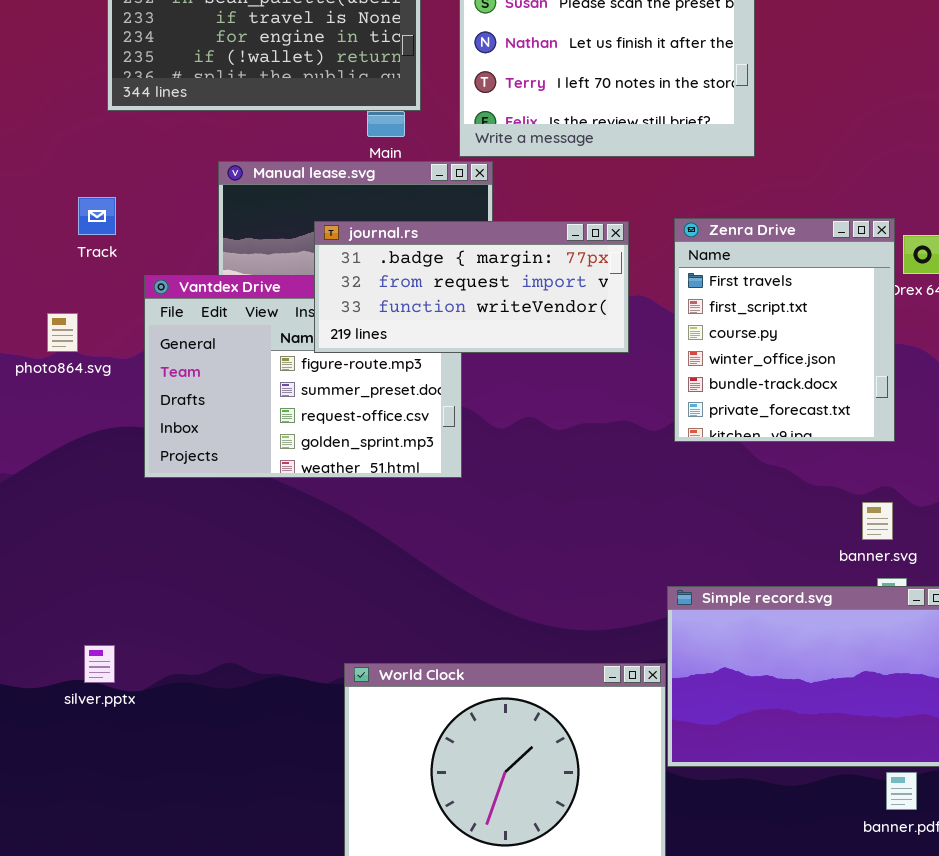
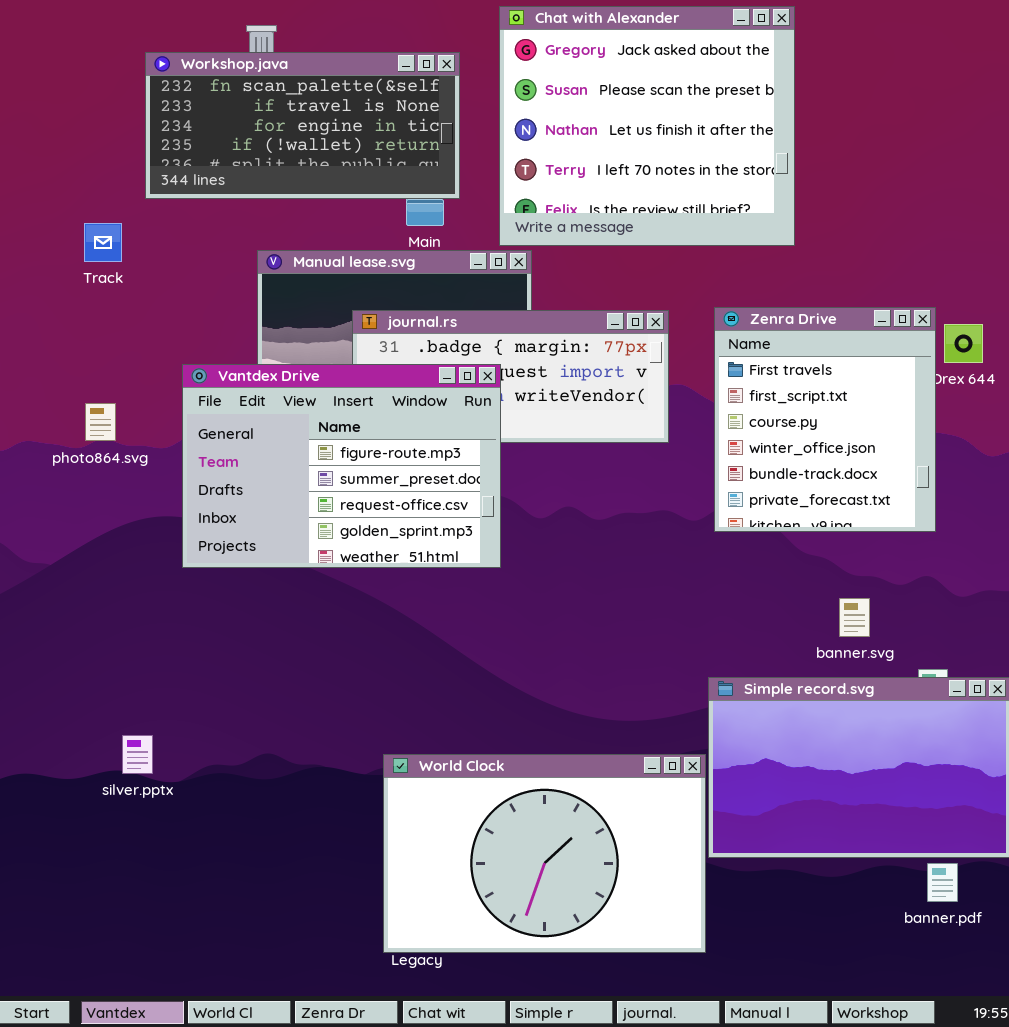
Track: [78,197,116,235] -> [84,223,122,262], moved
Vantdex Drive: [144,275,462,478] -> [182,364,501,568], raised
banner.svg: [862,502,893,540] -> [839,598,870,637], moved

